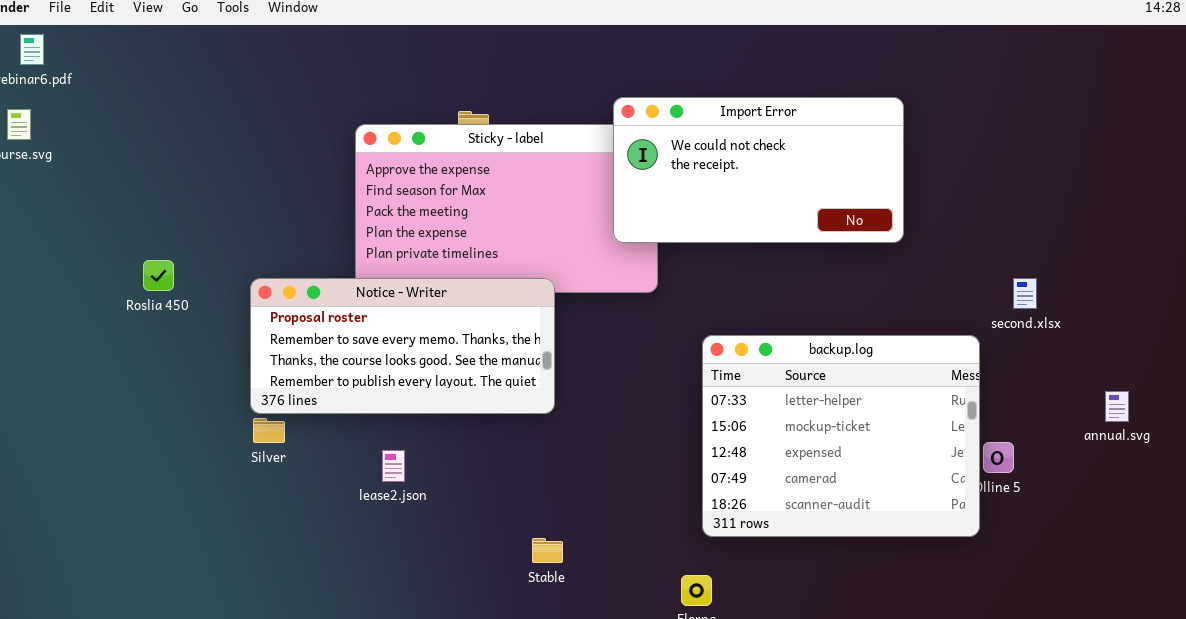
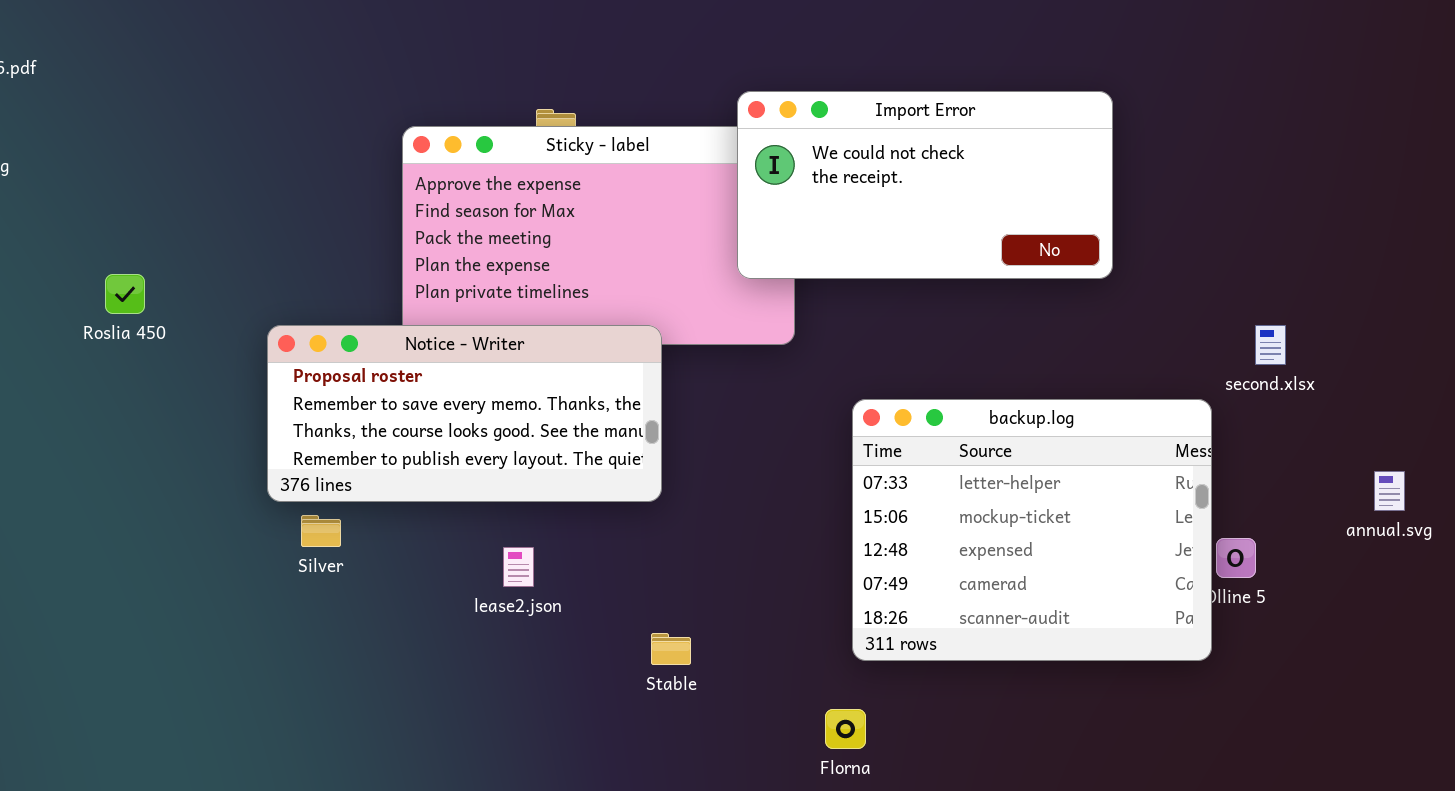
Roslia 450: [143,260,174,291] -> [105,274,145,314], moved
Silver: [253,418,285,443] -> [301,515,341,547], moved
lease2.json: [382,450,405,482] -> [503,547,534,587], moved
Stable: [532,538,563,563] -> [651,633,691,665], moved

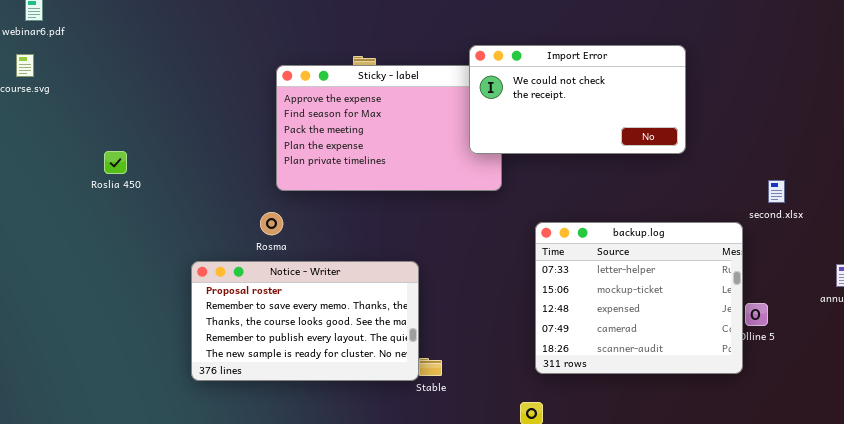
Notice - Writer: [267,325,662,502] -> [191,261,419,381], moved, resized

